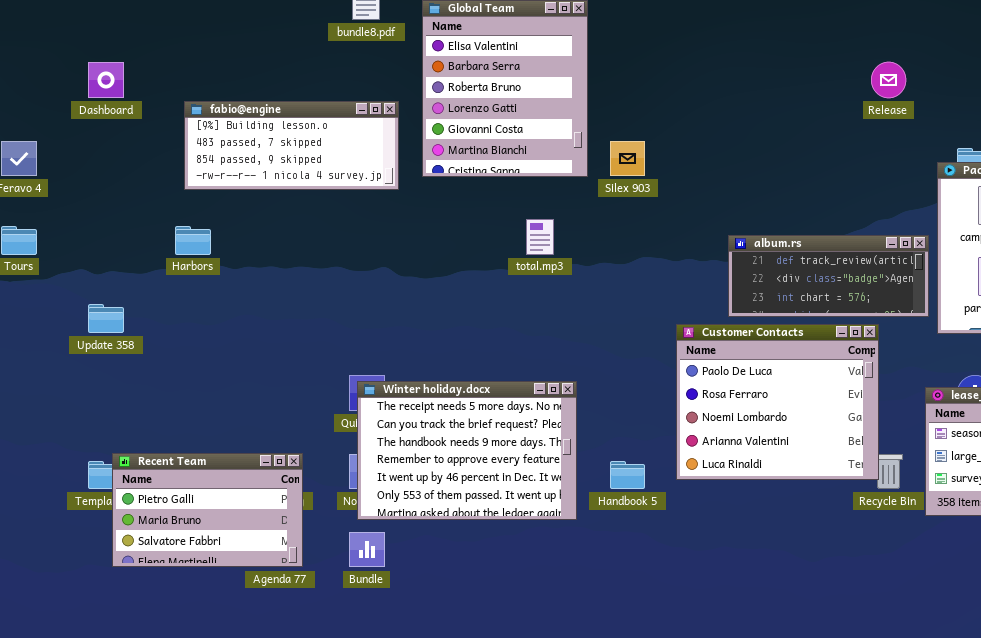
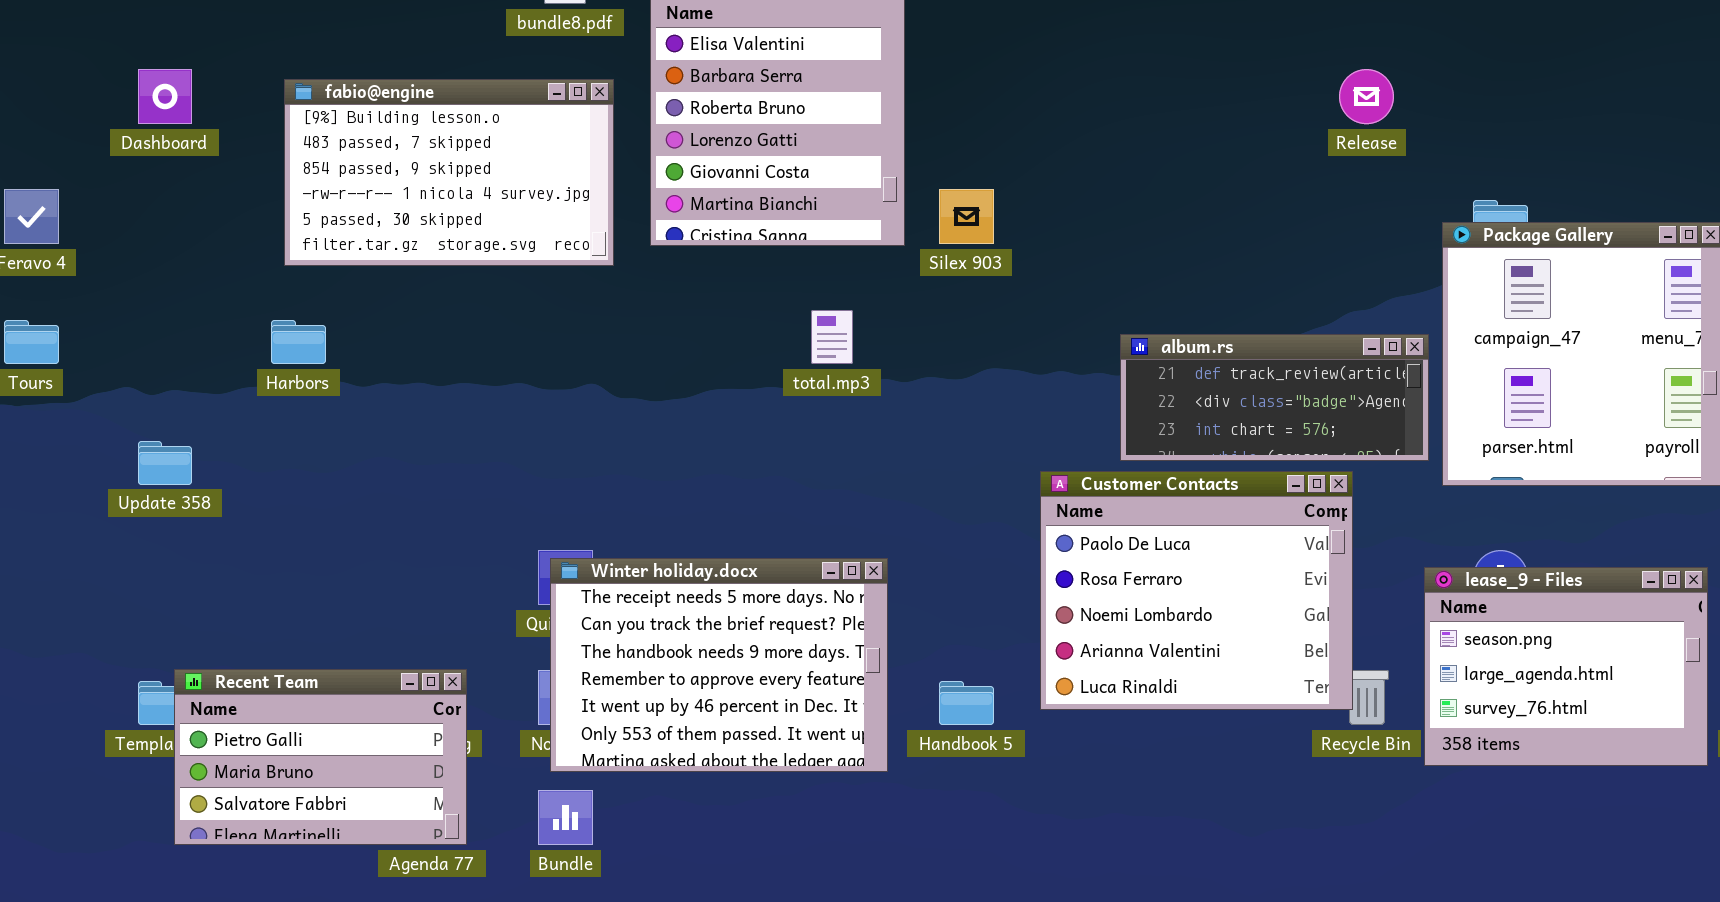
fabio@engine: [184,101,399,190] -> [284,79,614,266], resized

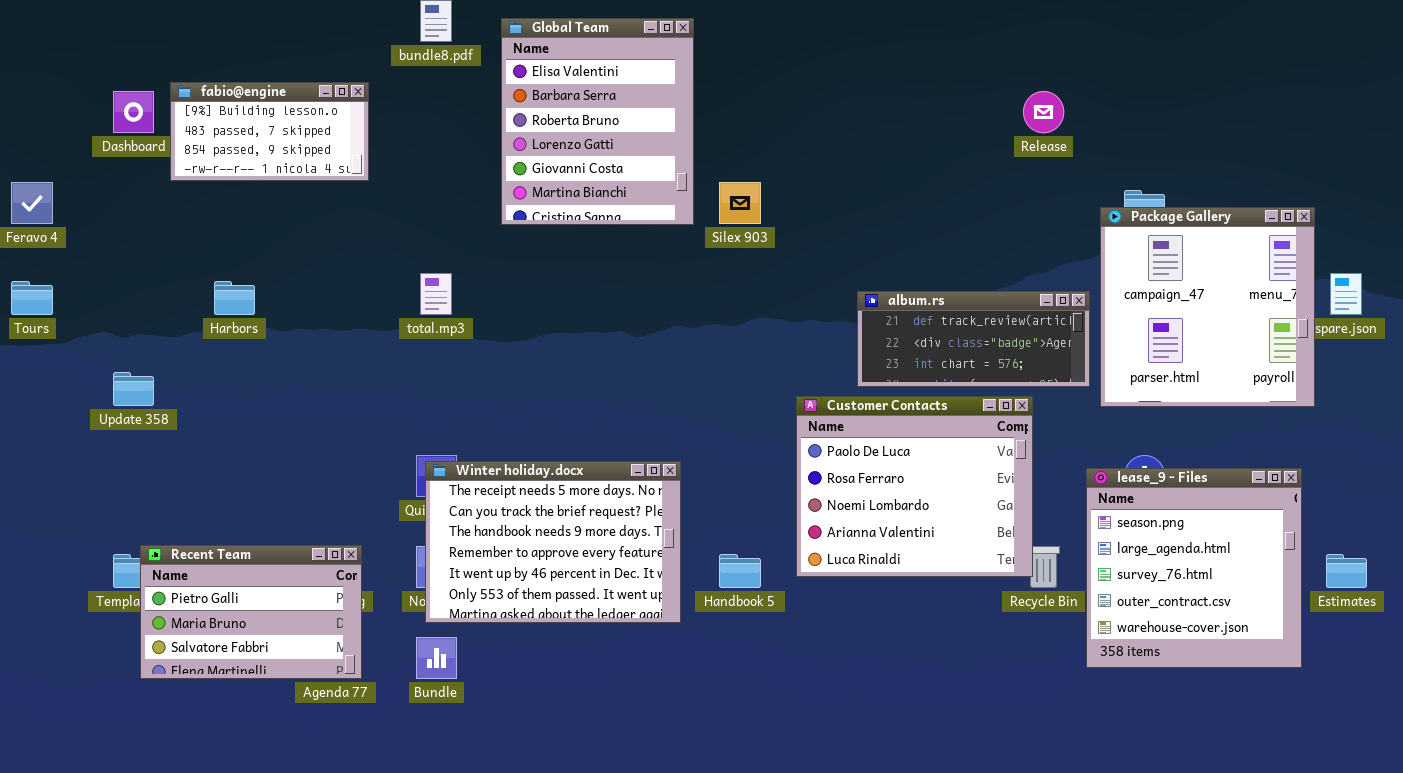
fabio@engine: [284,79,614,266] -> [170,82,369,181], moved, resized
total.mp3: [811,310,853,364] -> [420,273,452,315], moved
lease_9 - Files: [1424,567,1708,766] -> [1086,468,1302,668], resized

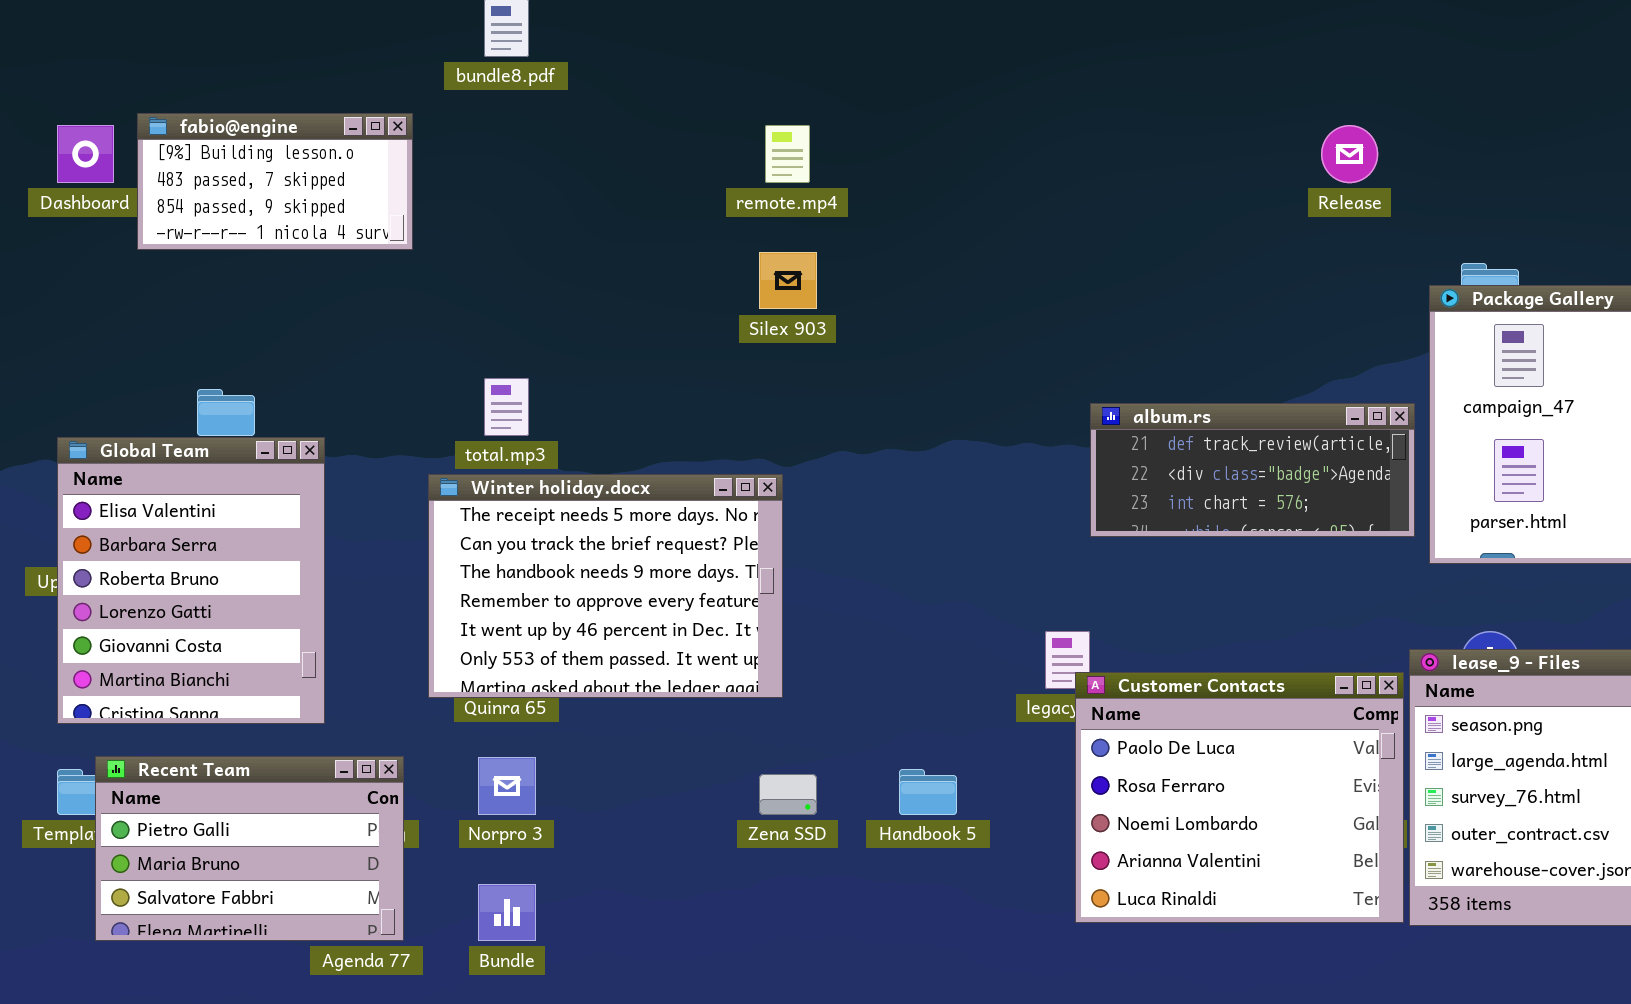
Global Team: [501,18,694,225] -> [57,437,325,724], moved
Silex 903: [719,182,761,224] -> [759,252,817,309], moved
Customer Contacts: [796,396,1033,577] -> [1075,672,1404,923], moved
Winter holiday.docx: [425,461,681,623] -> [428,474,783,698], moved

